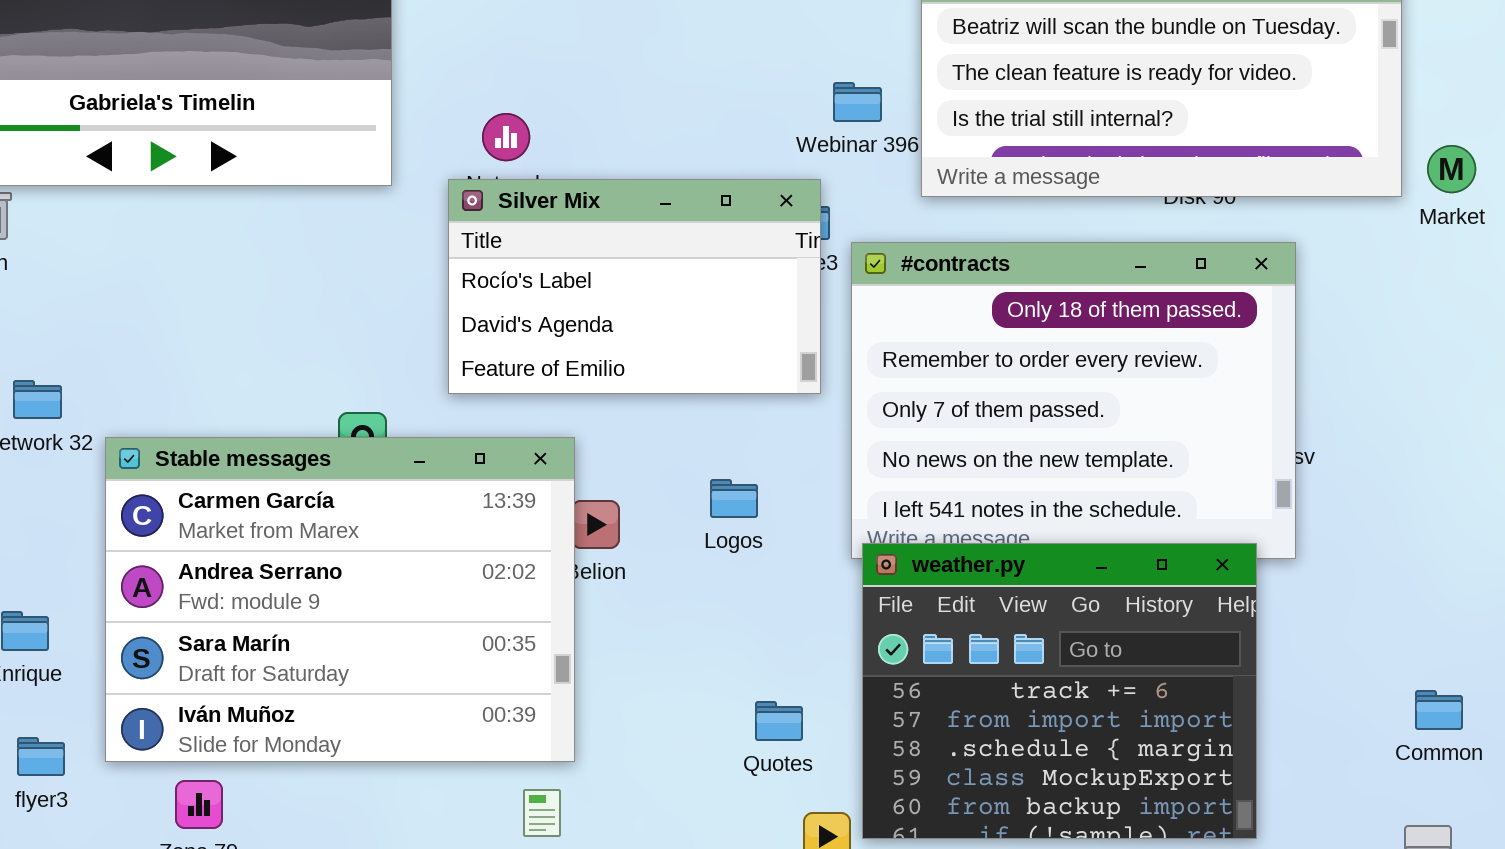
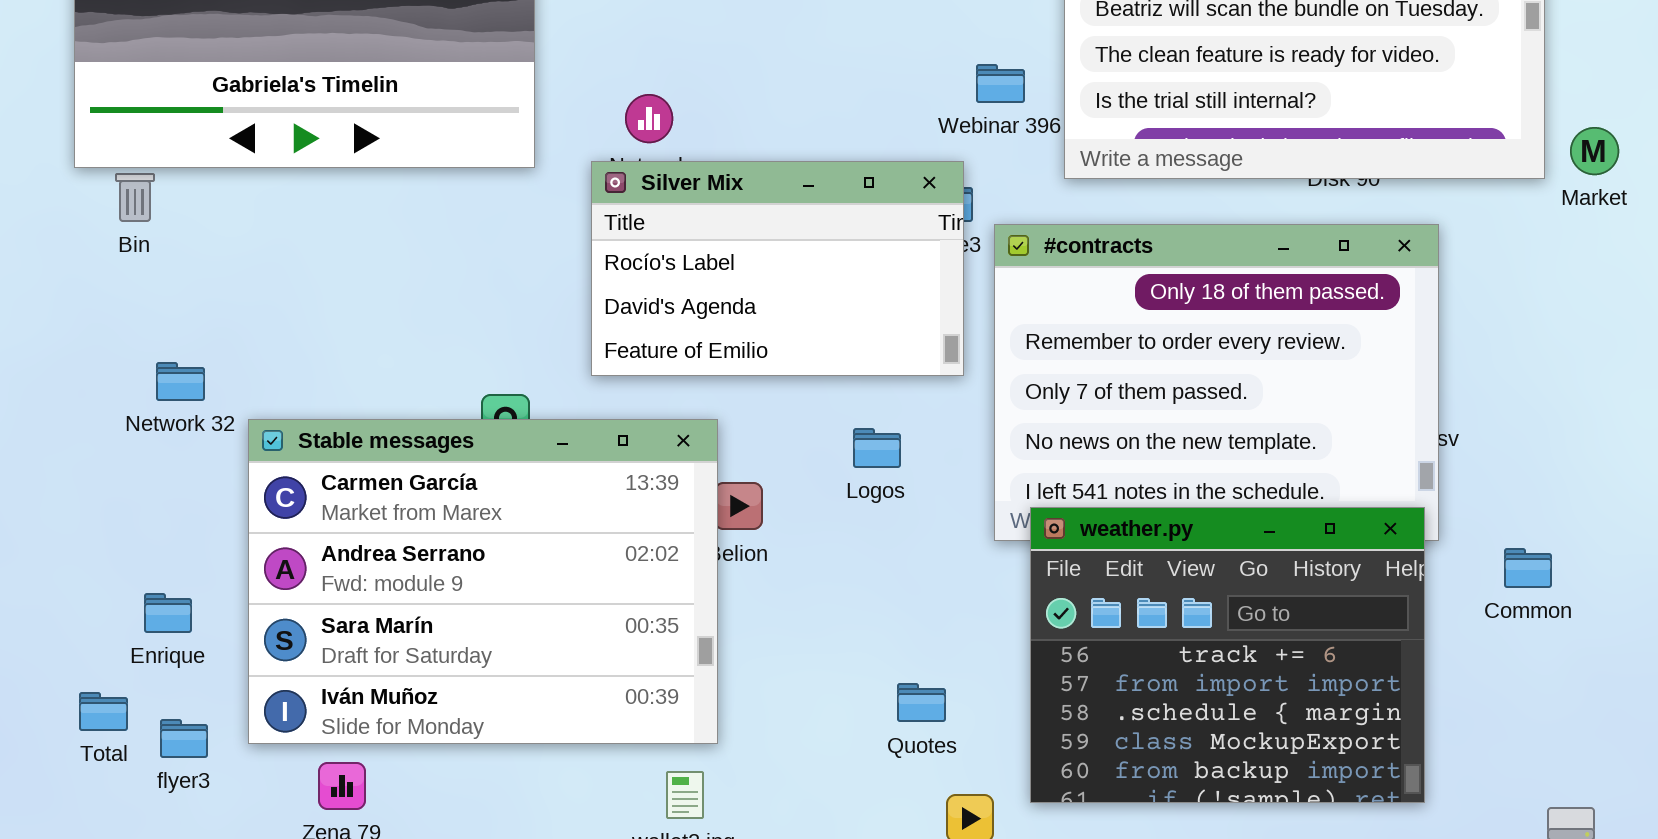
Logos: [710,479,758,518] -> [853,428,901,468], moved
weather.py: [862,543,1257,839] -> [1030,507,1425,803], moved
Common: [1415,690,1463,730] -> [1504,548,1552,588], moved

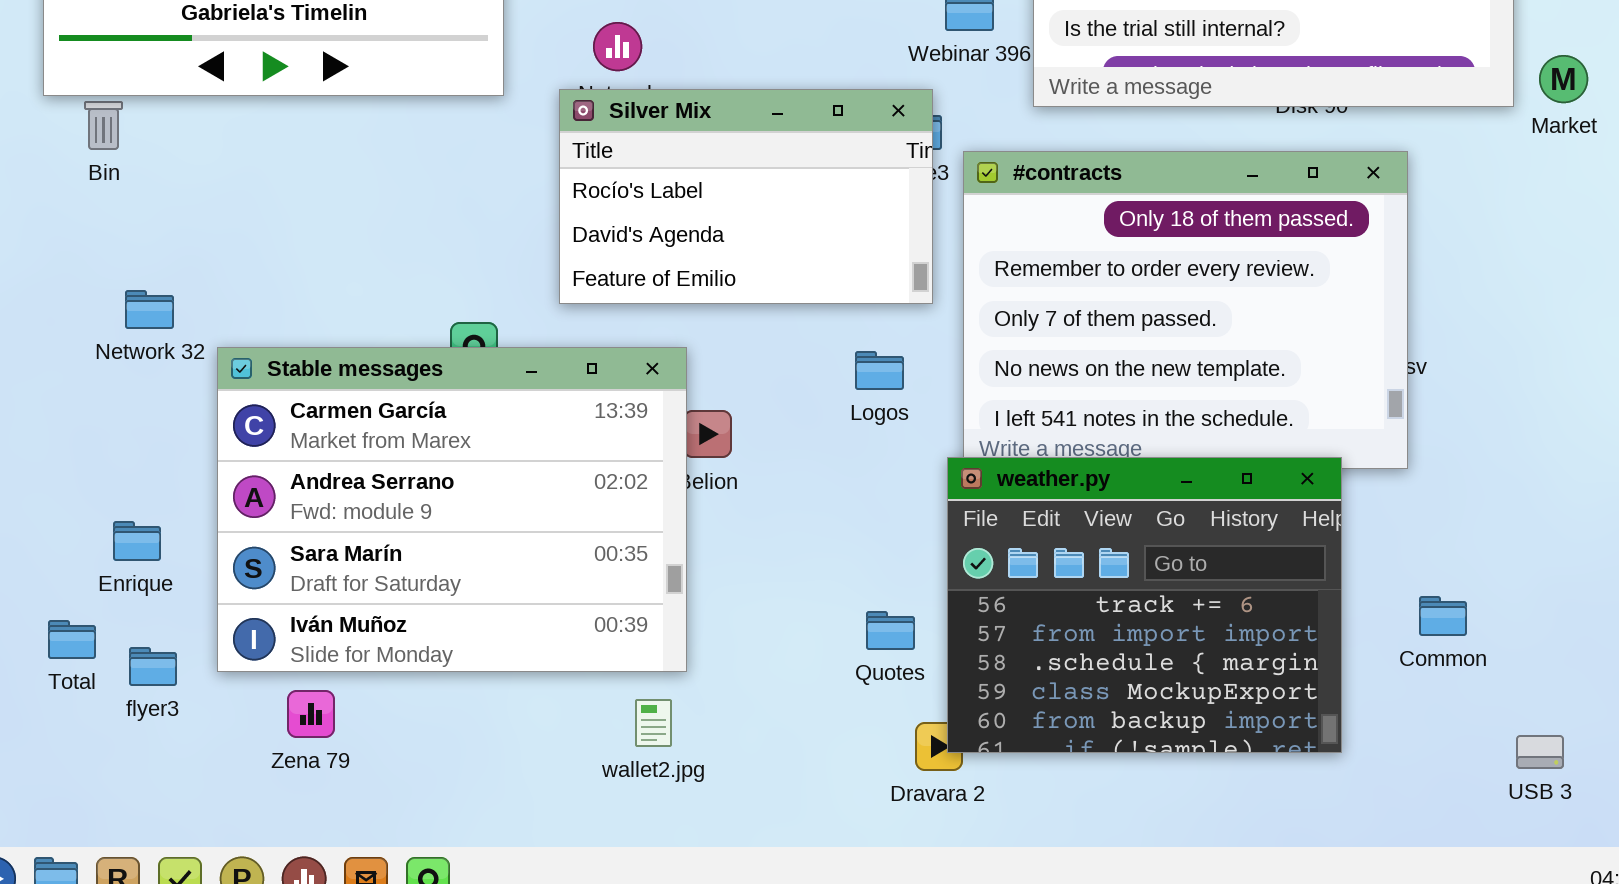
Logos: [853,428,901,468] -> [855,351,904,390], moved
weather.py: [1030,507,1425,803] -> [947,457,1342,753], moved
Common: [1504,548,1552,588] -> [1419,596,1467,636], moved

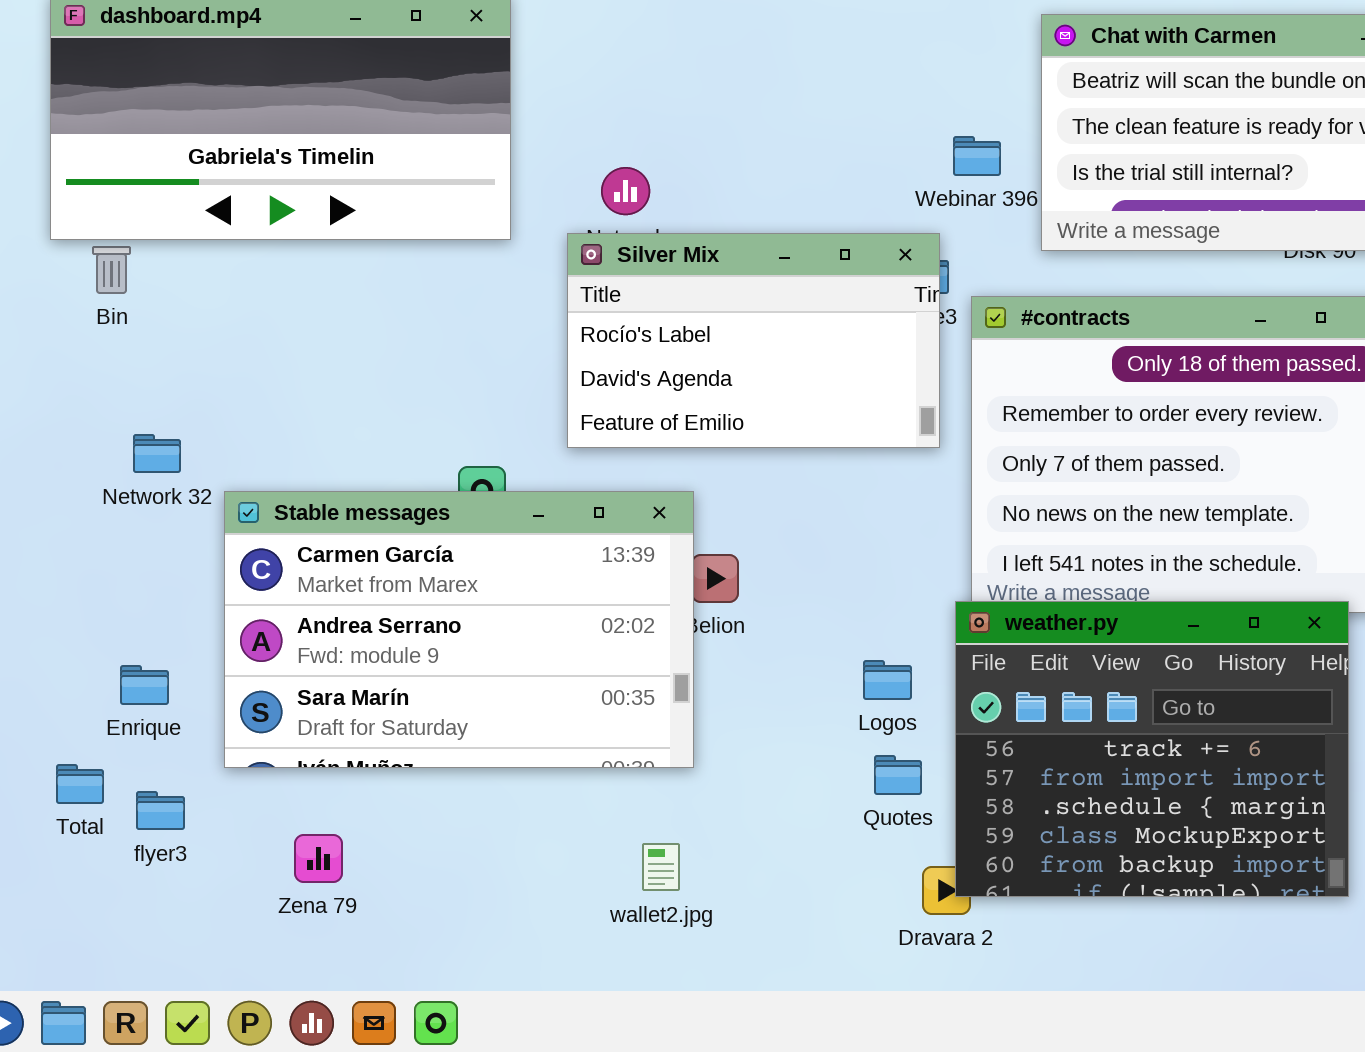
Stable messages: [217,347,687,672] -> [224,491,694,768], resized
Logos: [855,351,904,390] -> [863,660,912,700], moved

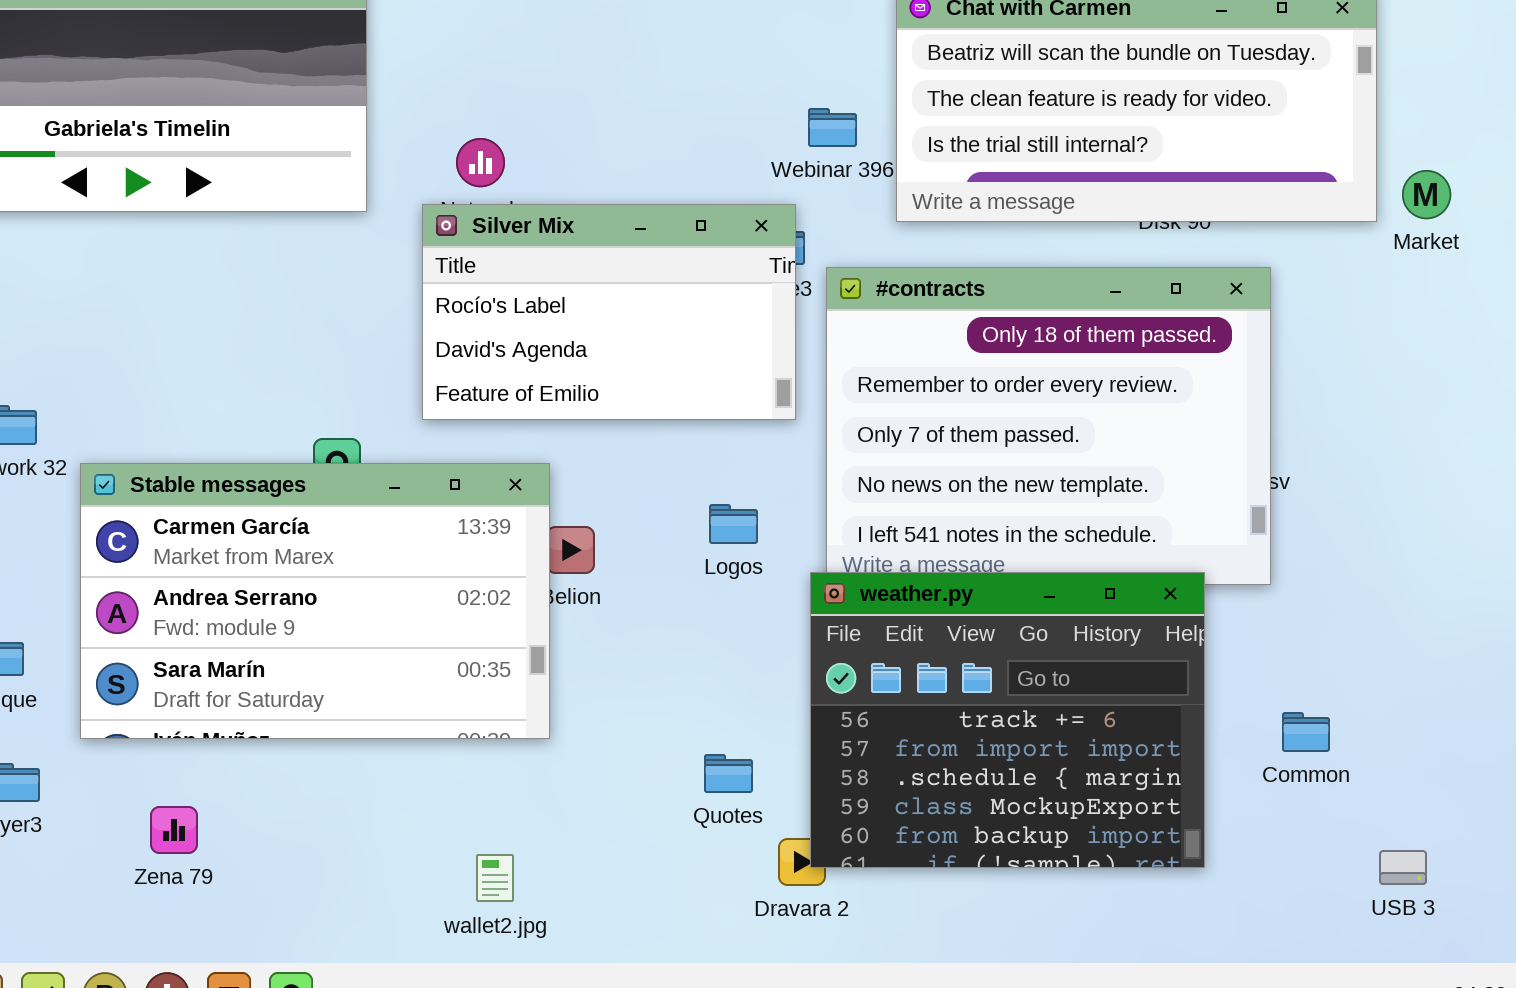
Logos: [863,660,912,700] -> [709,504,758,544], moved
Quotes: [874,755,922,795] -> [704,754,753,793], moved
wallet2.jpg: [642,843,680,891] -> [476,854,514,902], moved

